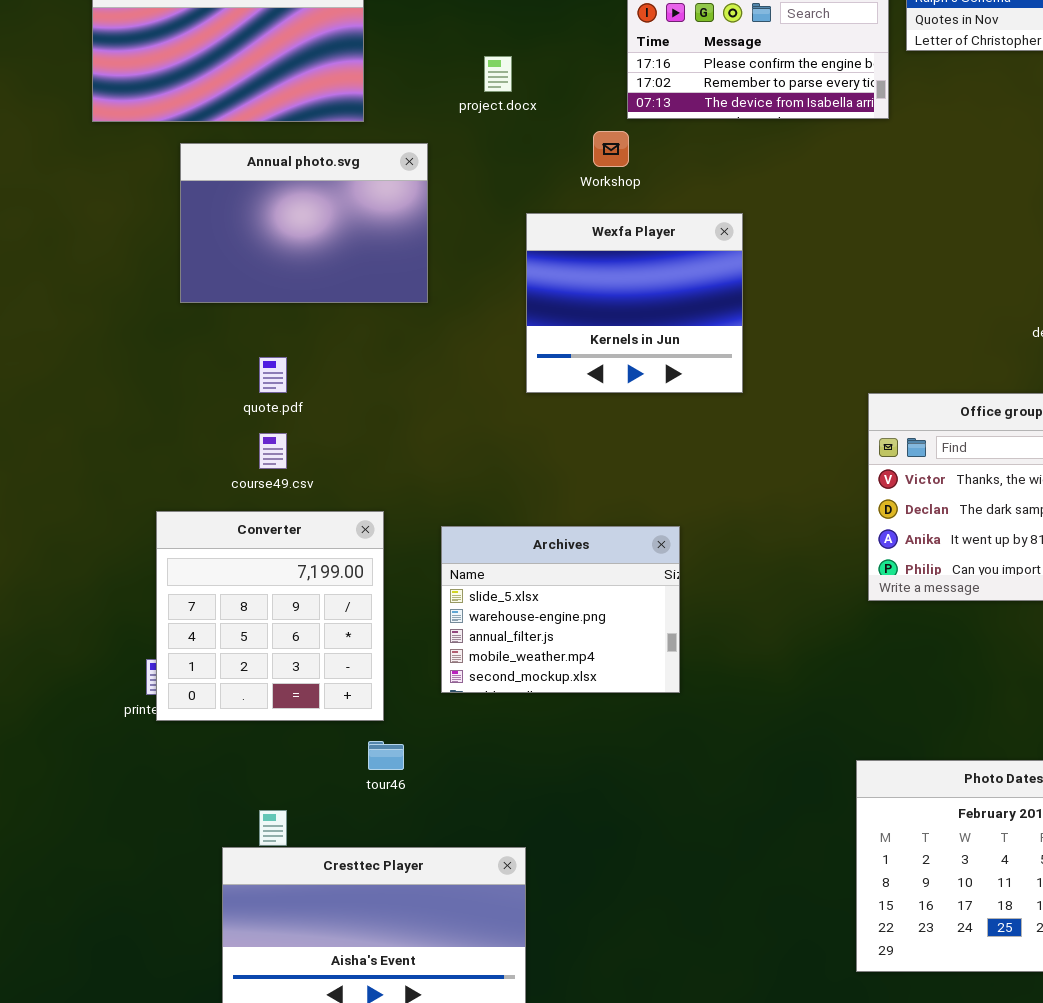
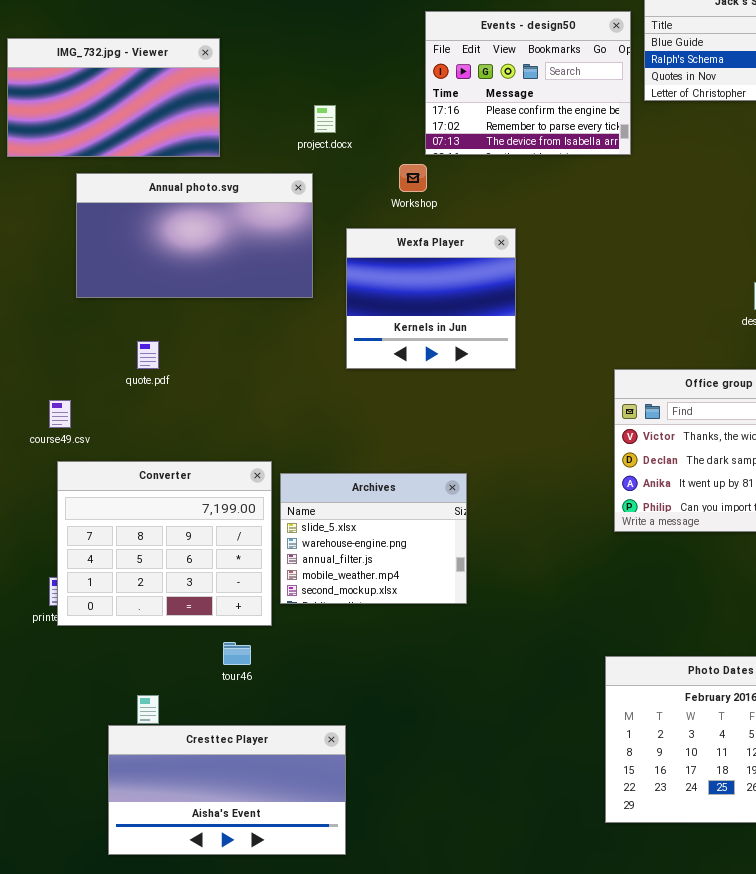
Annual photo.svg: [180,143,428,303] -> [76,173,313,298], resized
course49.csv: [259,433,287,469] -> [49,400,71,428], moved
Converter: [156,511,384,721] -> [57,461,272,626], resized

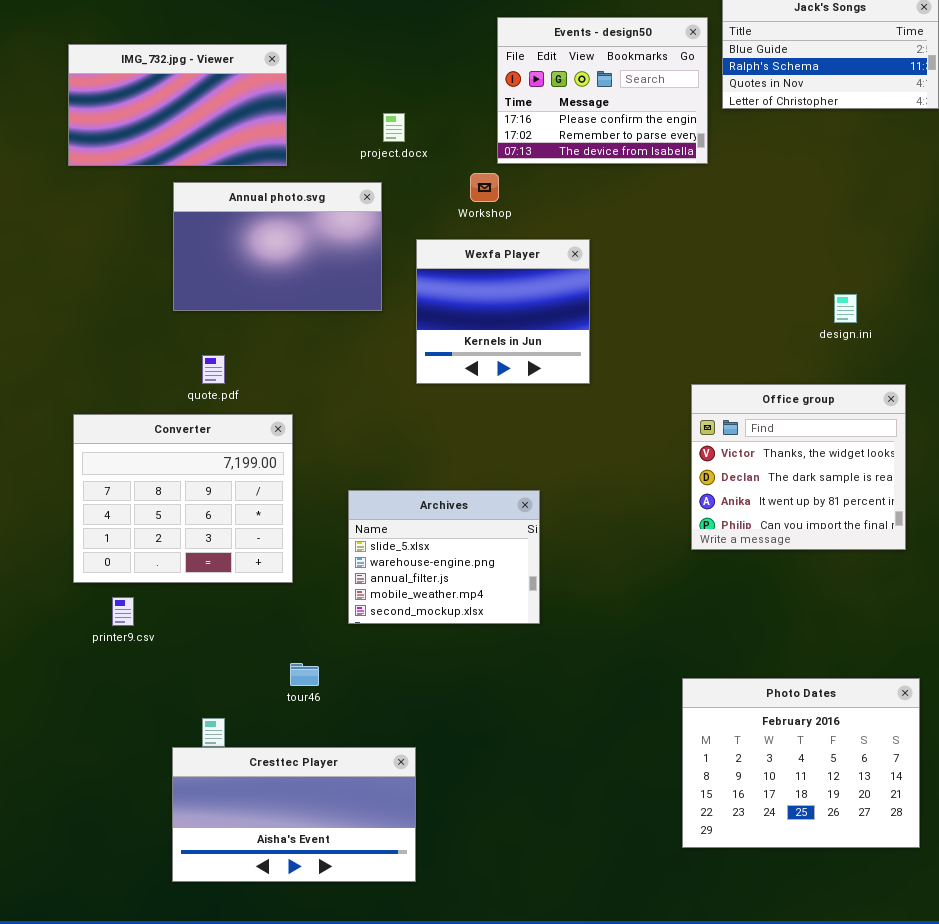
Annual photo.svg: [76,173,313,298] -> [173,182,382,311], resized
Converter: [57,461,272,626] -> [73,414,293,583], moved

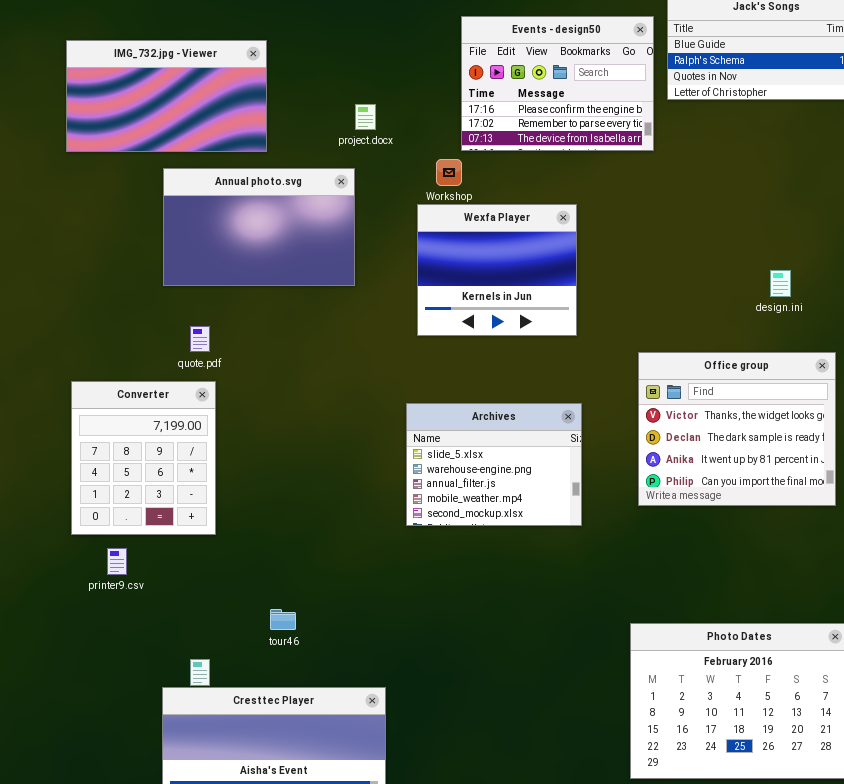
Wexfa Player: [416,239,590,384] -> [417,204,577,336], moved
Converter: [73,414,293,583] -> [71,381,216,535], resized
Archives: [348,490,540,624] -> [406,403,582,526], moved

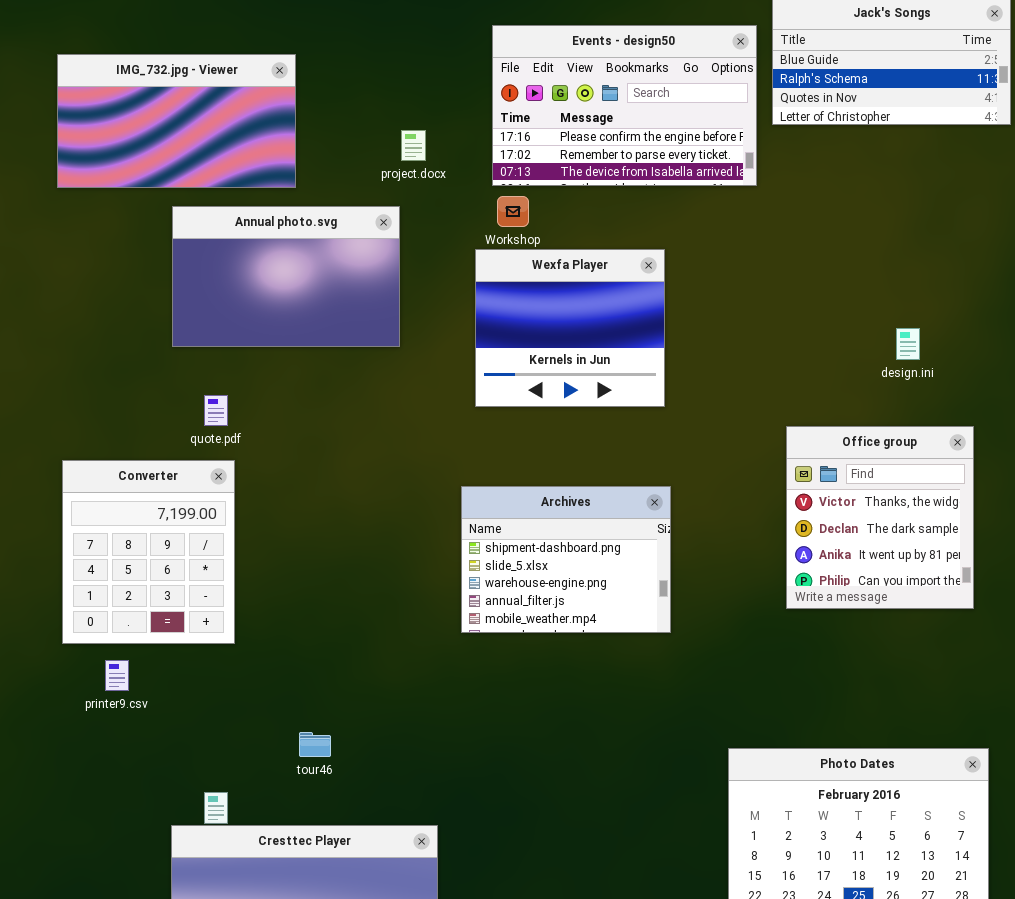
Events - design50: [461,16,654,151] -> [492,25,757,186], resized
Office group: [638,352,836,506] -> [786,426,974,609], resized
Archives: [406,403,582,526] -> [461,486,671,633], scrolled up 1 row

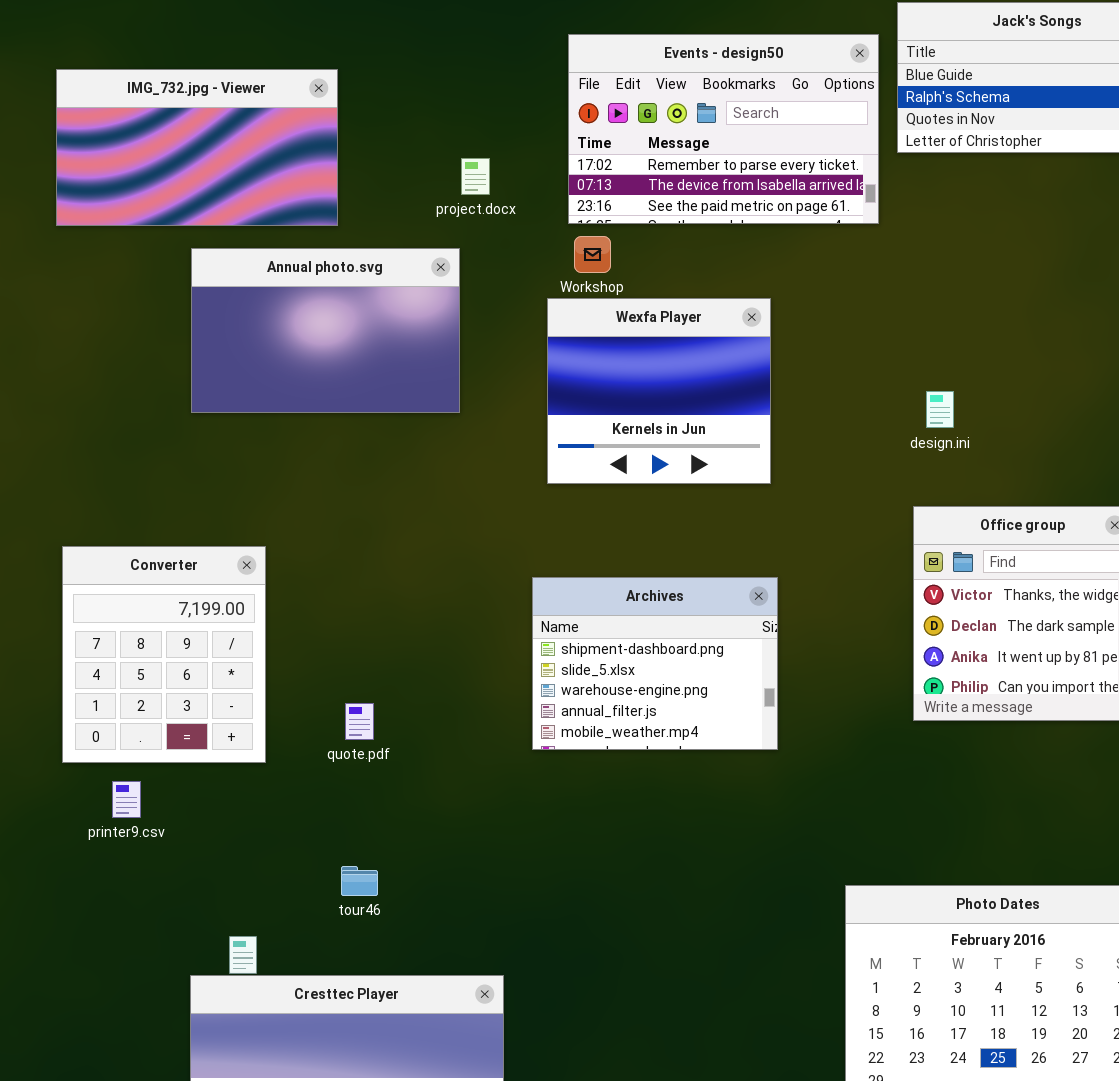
Events - design50: [492,25,757,186] -> [568,34,879,224], scrolled down 1 row
design.ini: [896,328,920,360] -> [926,391,954,428], moved
quote.pdf: [204,395,228,426] -> [345,703,374,740], moved

